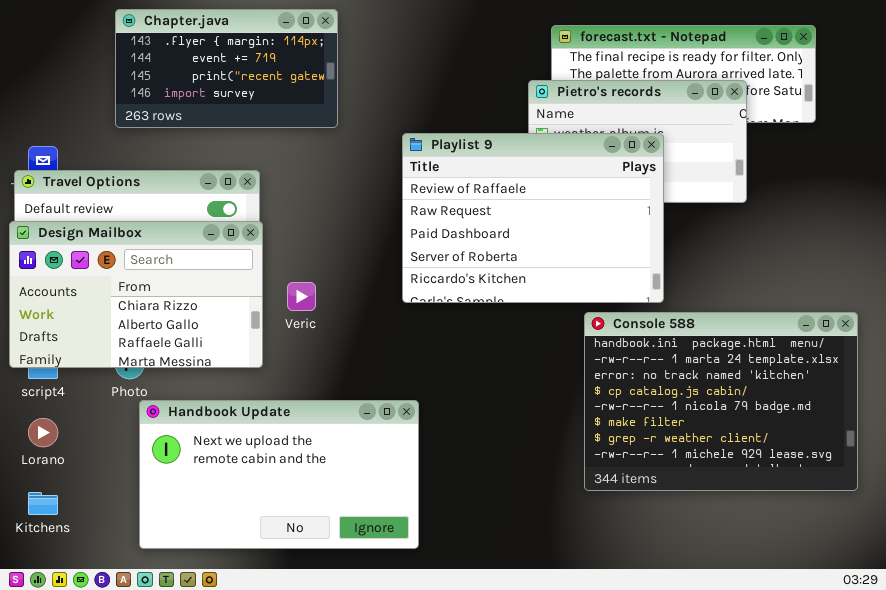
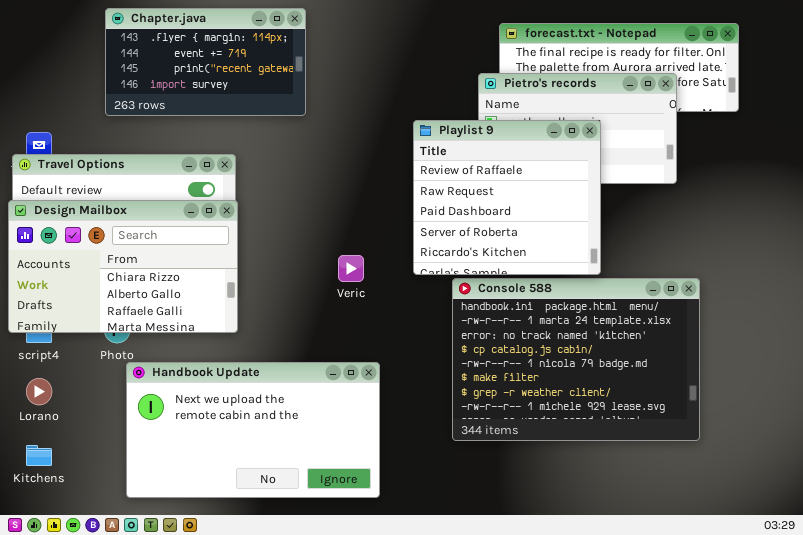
Playlist 9: [402,133,664,303] -> [413,120,601,275], resized
Veric: [287,282,316,311] -> [338,255,364,282], moved
Console 588: [584,312,858,491] -> [452,278,700,441], moved

